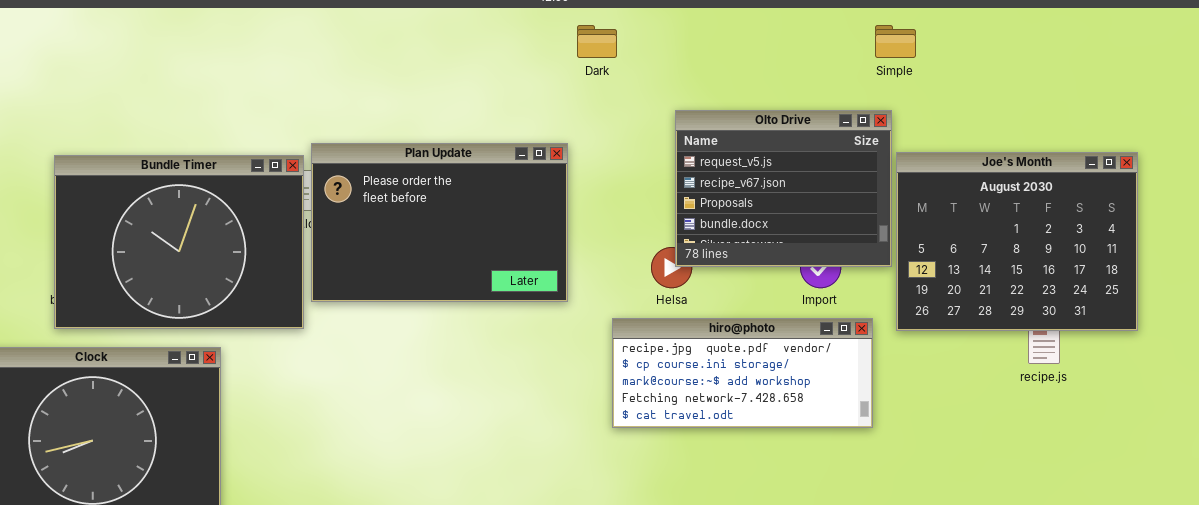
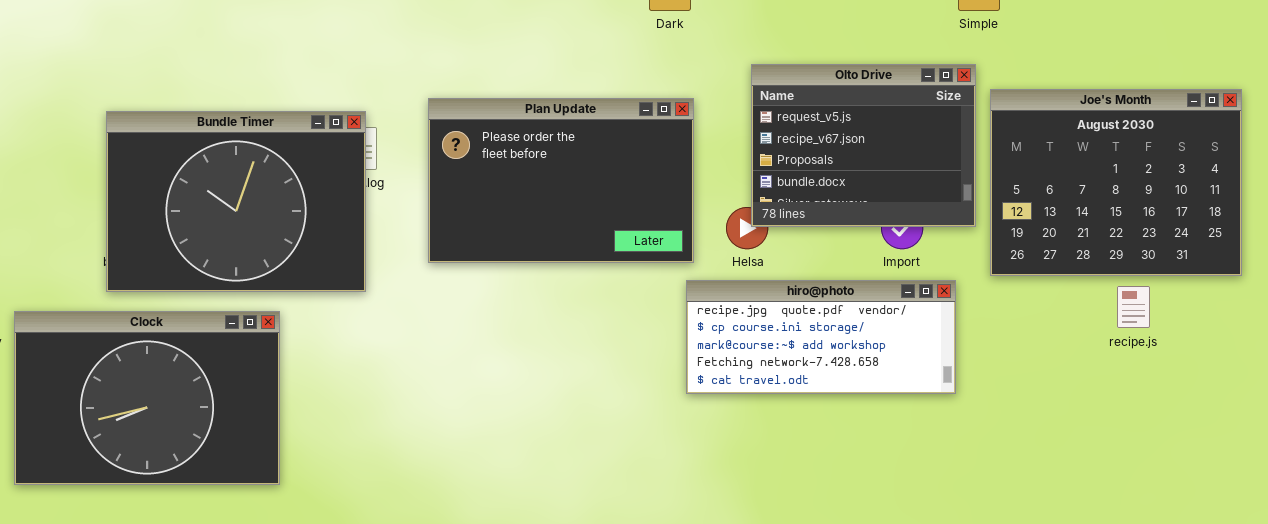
Plan Update: [311,143,568,302] -> [428,98,694,263], moved
Joe's Month: [896,152,1138,331] -> [990,89,1242,276], moved

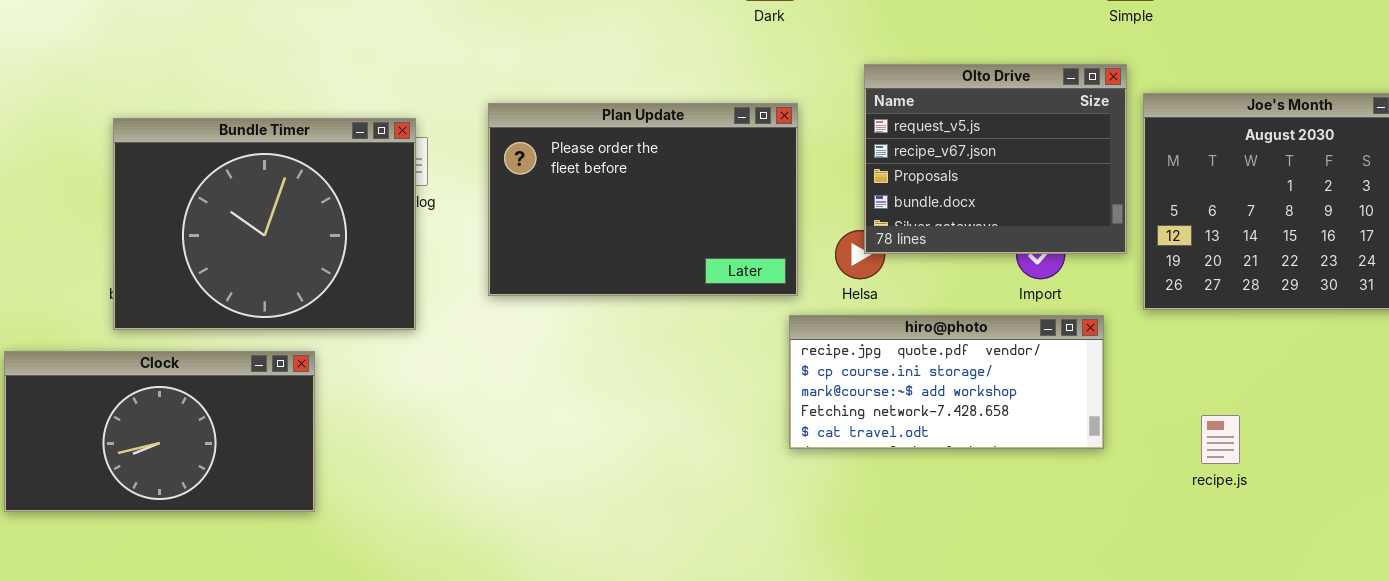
recipe.js: [1117,286,1150,328] -> [1201,415,1240,464], moved
Clock: [14,311,280,485] -> [4,351,315,512], resized

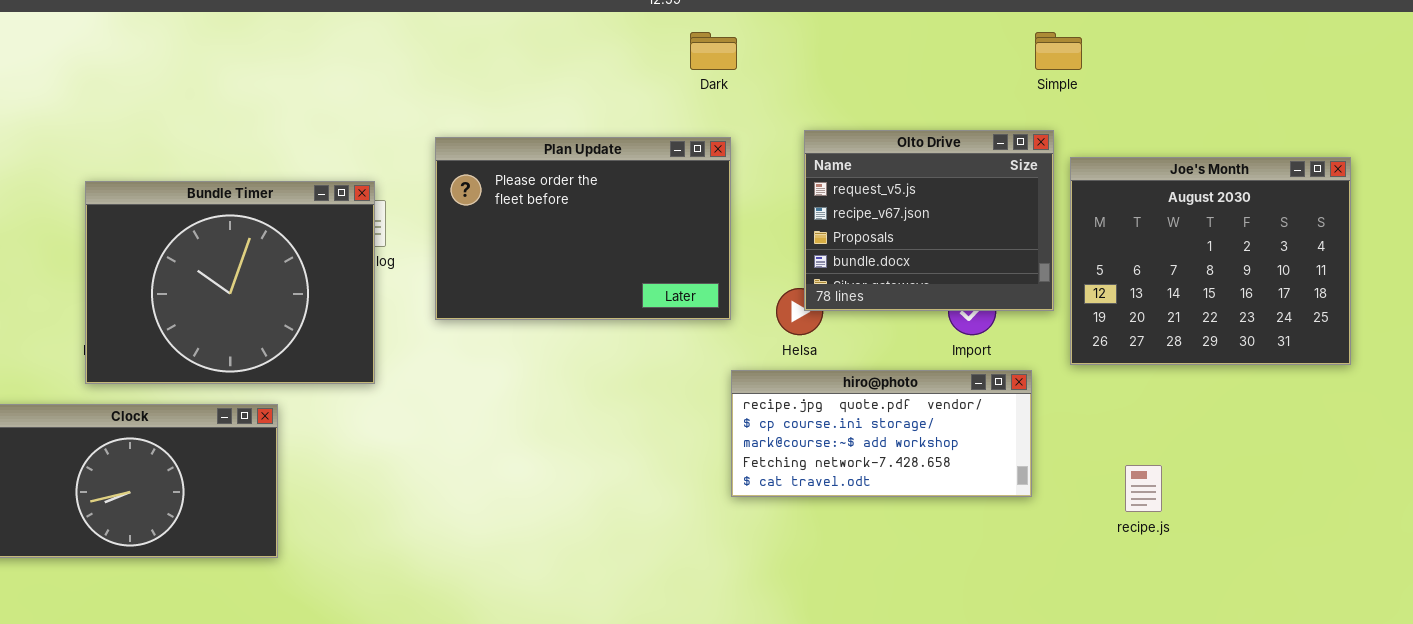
Plan Update: [488,103,798,296] -> [435,137,731,320], moved

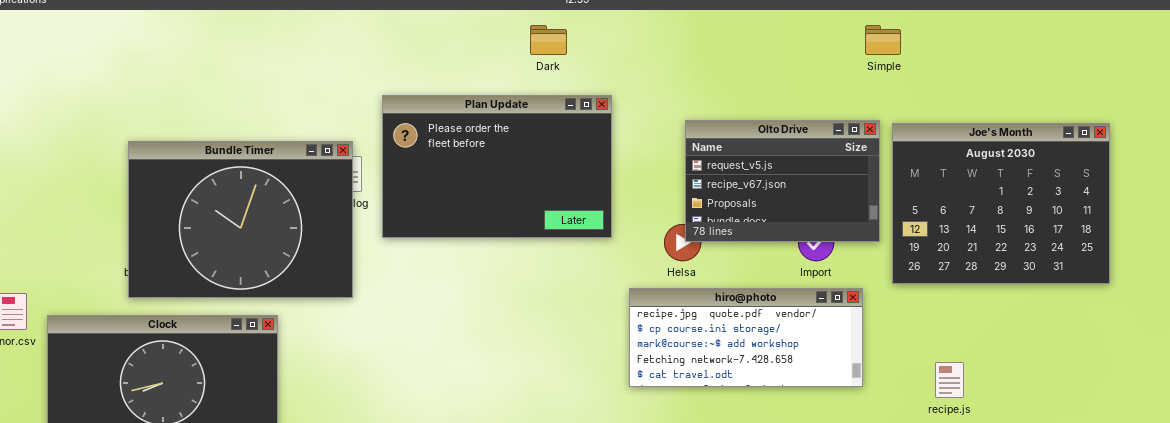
Dark: [690,32,737,70] -> [530,25,567,55], moved
Olto Drive: [804,130,1054,311] -> [685,120,880,242], resized
Plan Update: [435,137,731,320] -> [382,95,612,238], moved

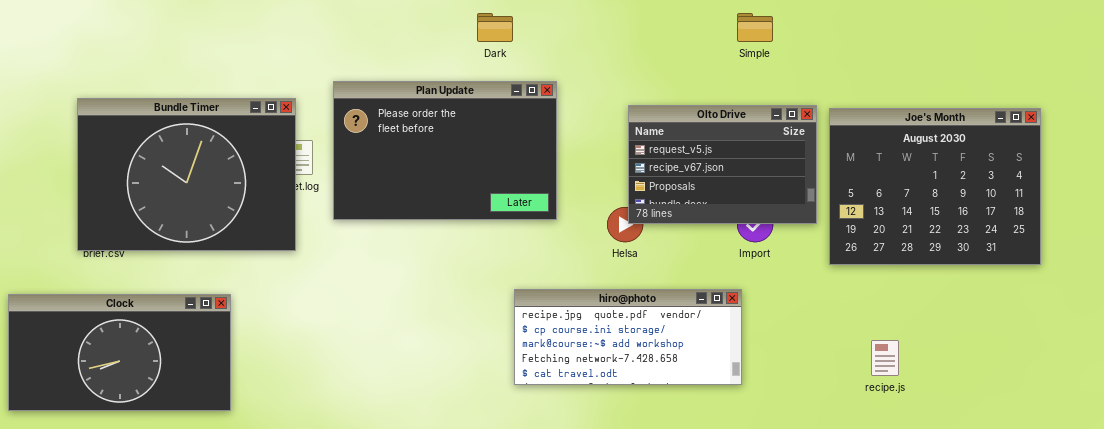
Simple: [865,25,901,55] -> [737,13,773,42], moved
Bundle Timer: [128,141,353,298] -> [77,98,296,251], moved
hiro@photo: [629,288,863,387] -> [514,289,742,385], moved

